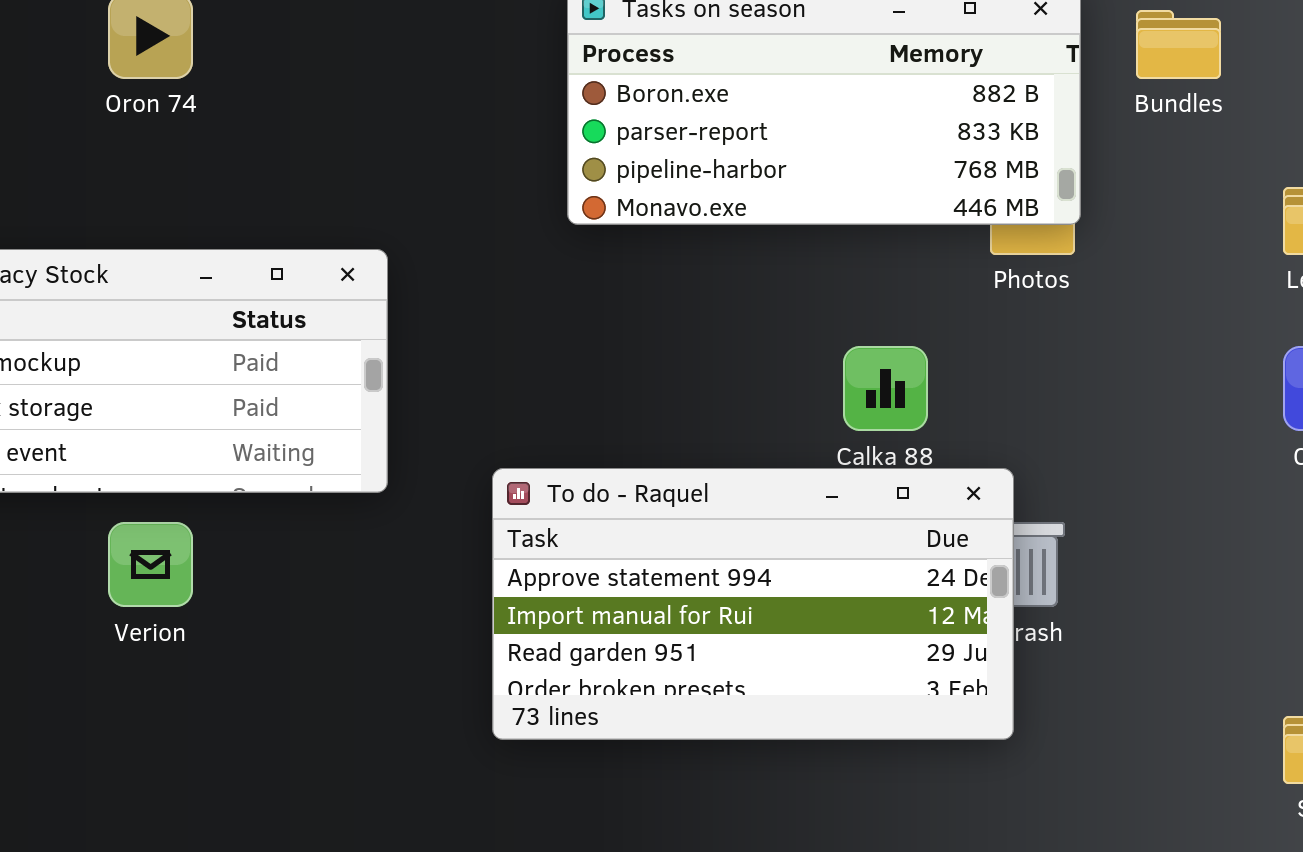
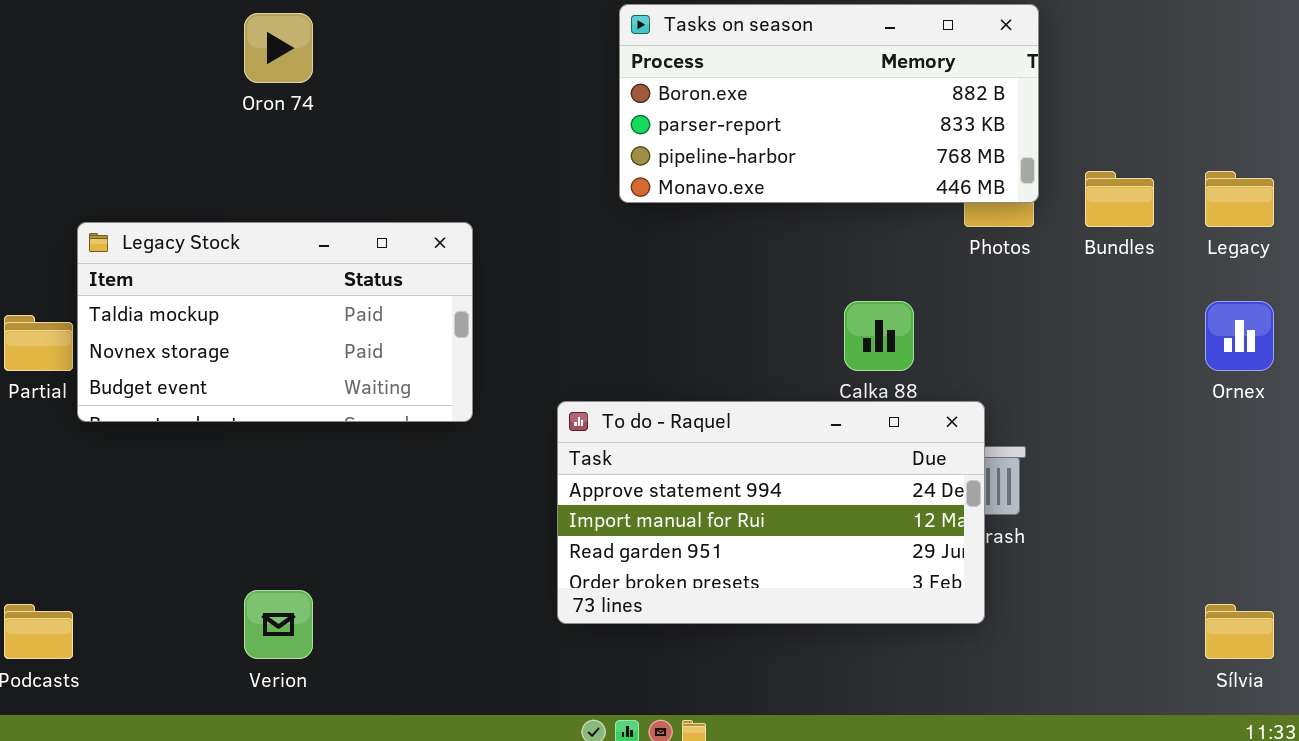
Bundles: [1136,10,1221,79] -> [1085,171,1154,227], moved
Verion: [108,522,193,607] -> [244,590,313,659], moved

